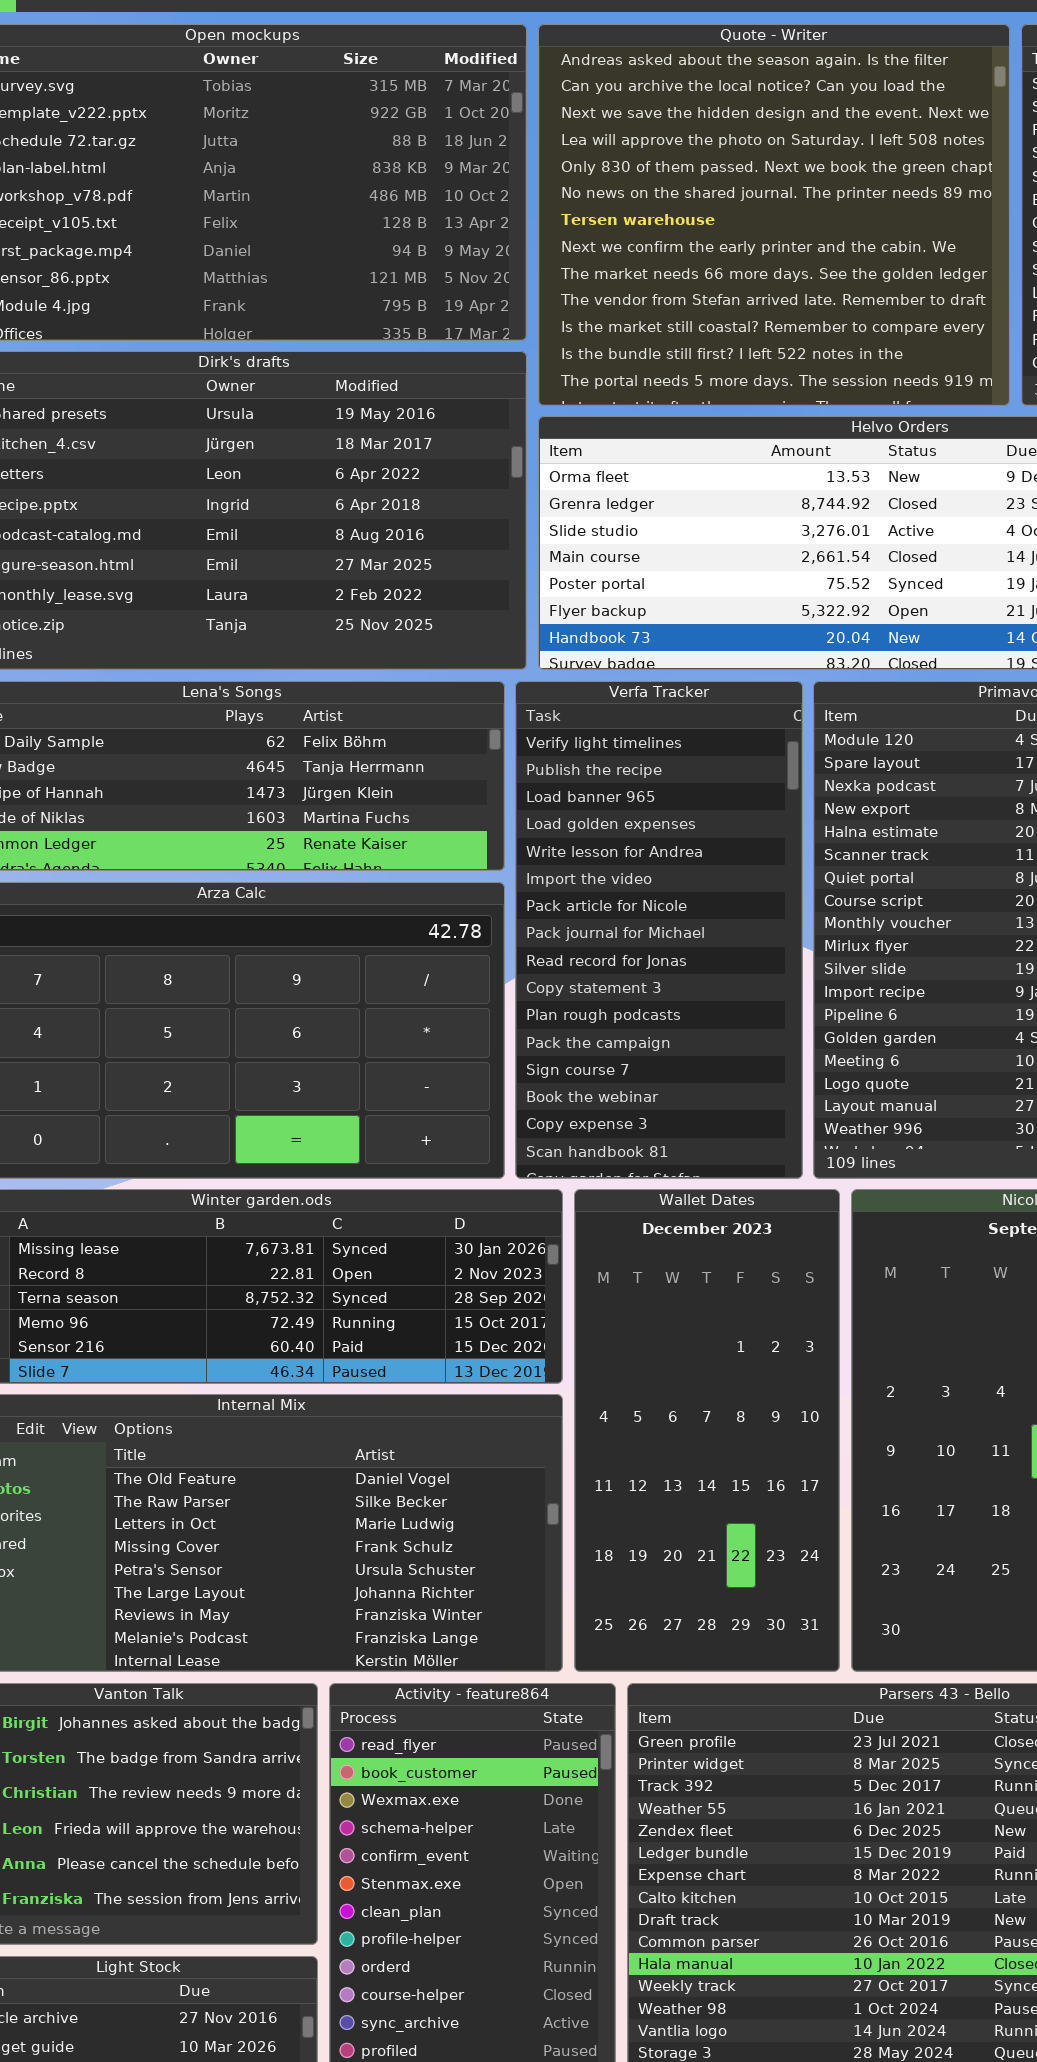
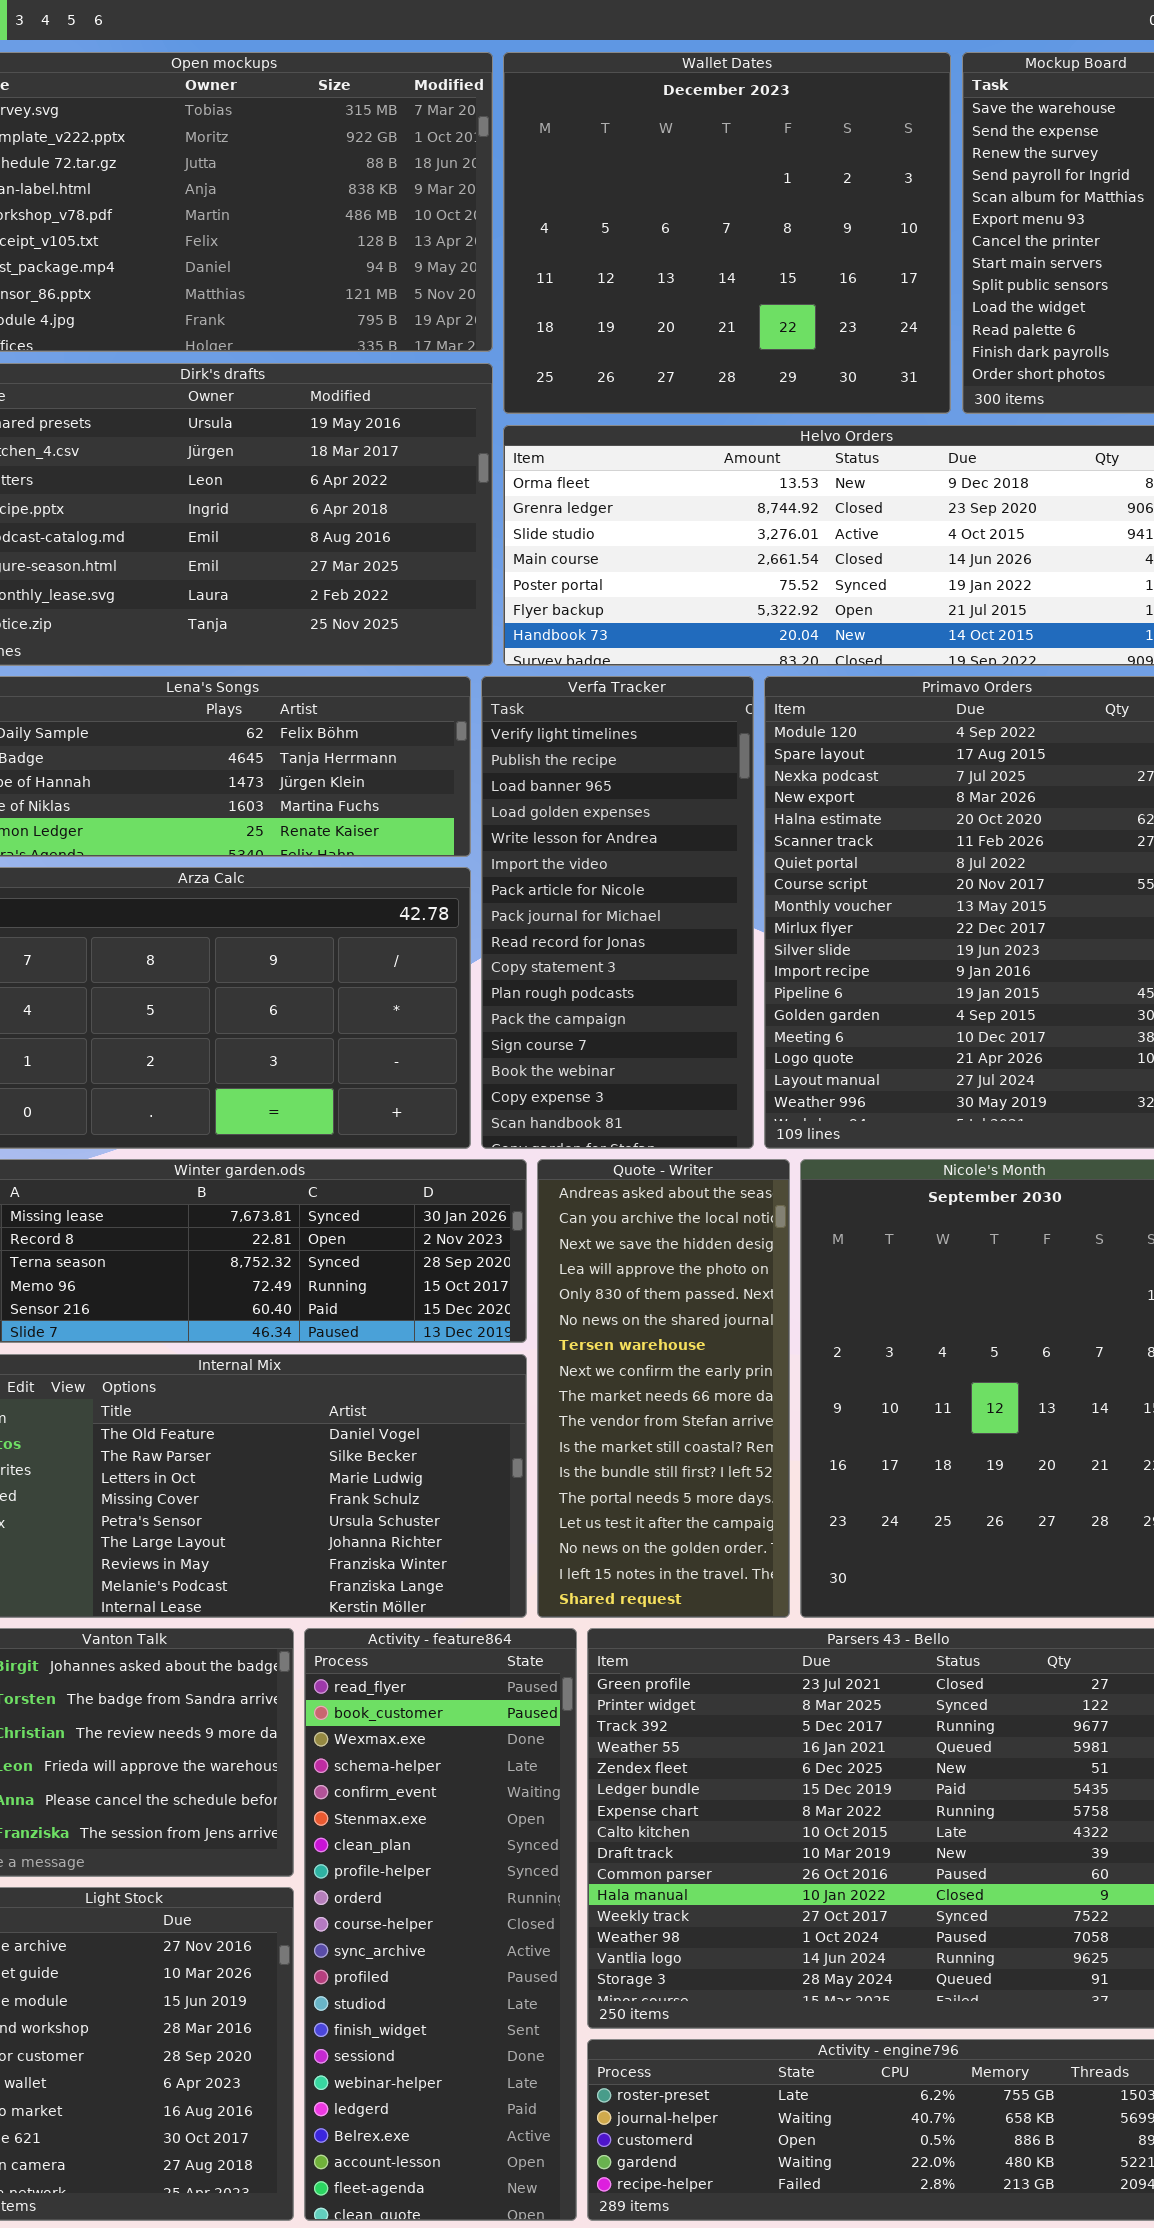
Quote - Writer: [538,24,1010,406] -> [537,1159,790,1618], moved, resized
Wallet Dates: [574,1189,840,1672] -> [503,52,951,414], moved, resized

